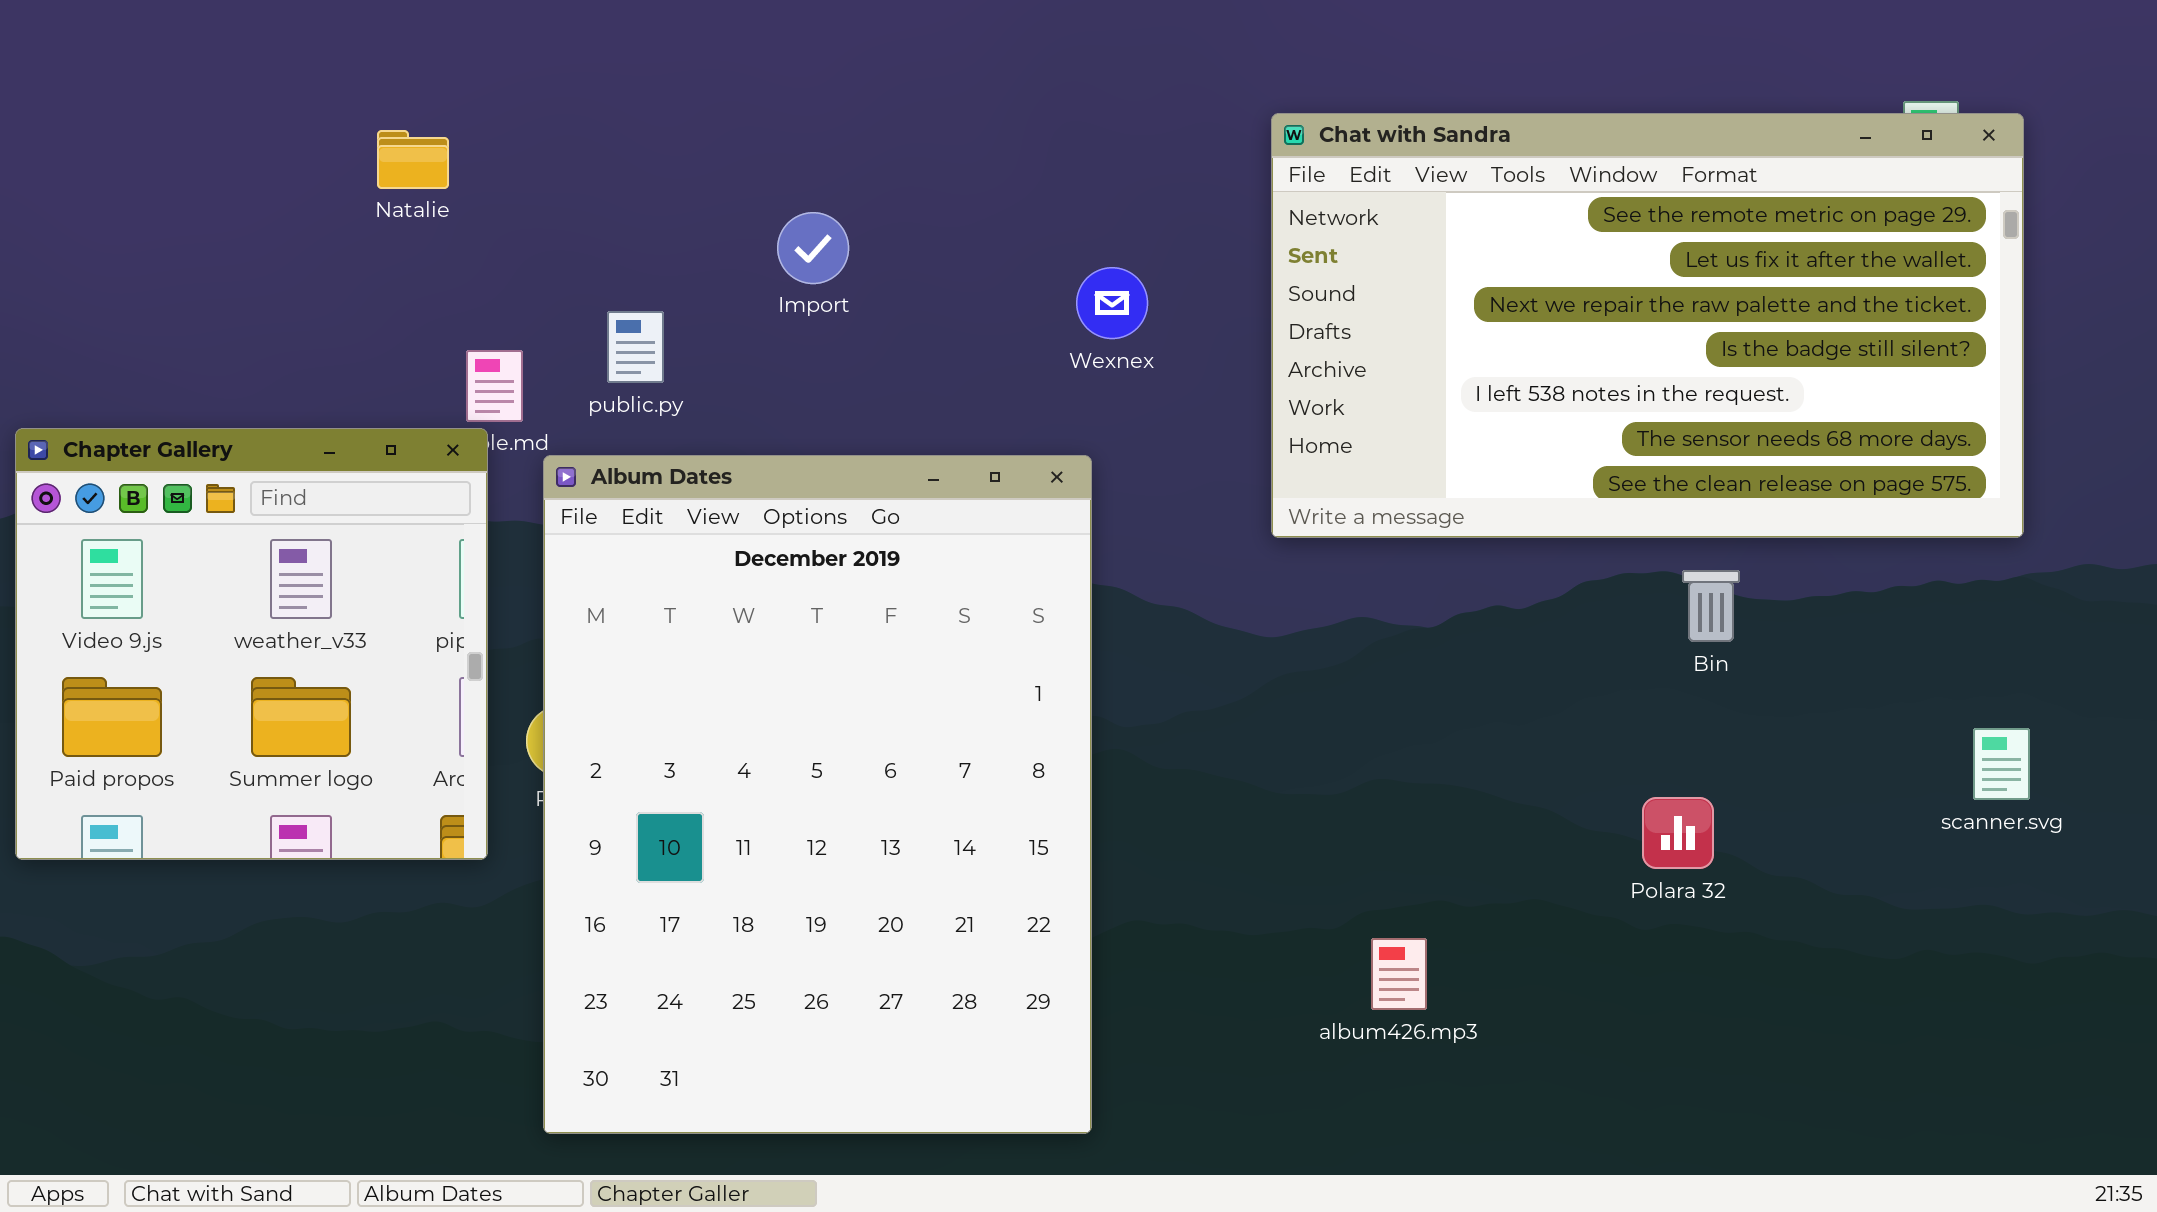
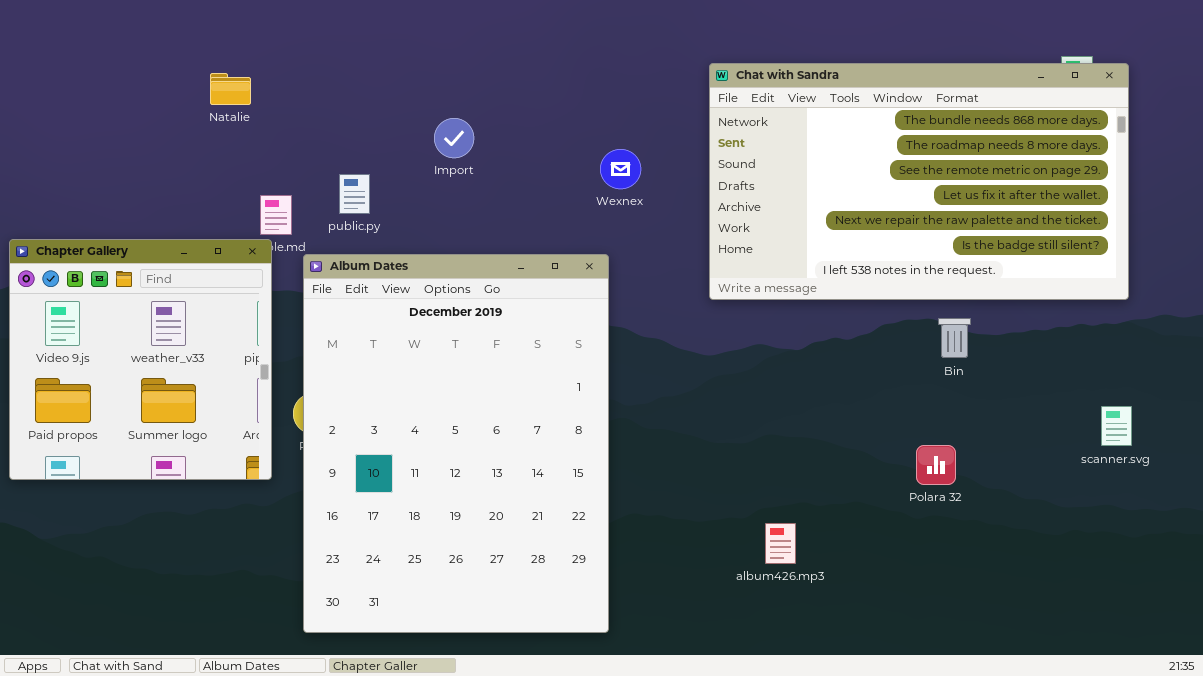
Chat with Sandra: [1271,113,2024,538] -> [709,63,1129,300], scrolled up 2 rows

